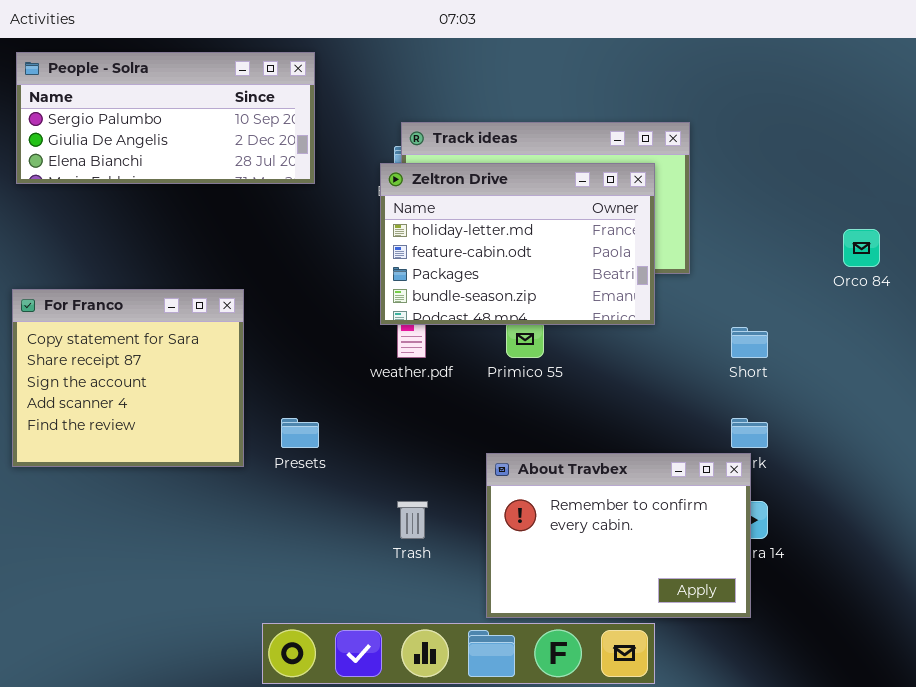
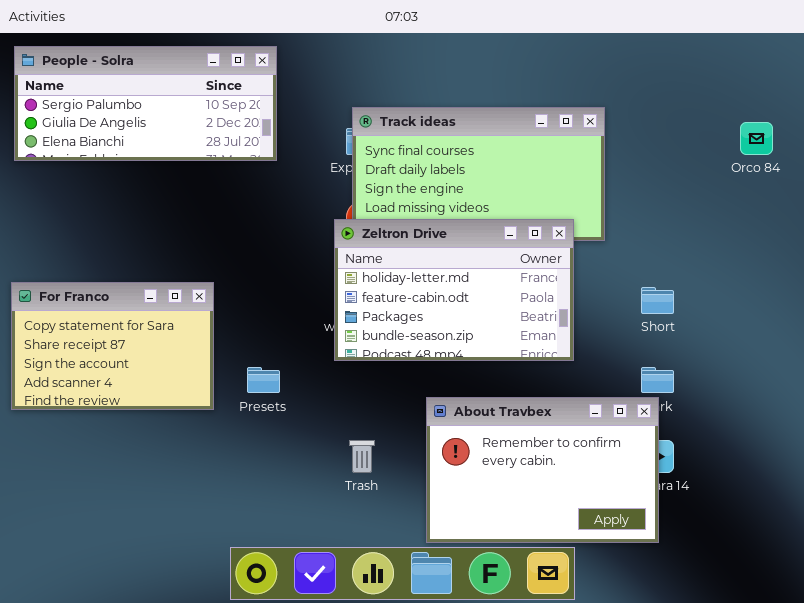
Zeltron Drive: [380,163,655,325] -> [334,219,574,361], moved
Orco 84: [843,229,880,267] -> [740,122,773,155], moved
For Franco: [12,289,244,467] -> [11,282,214,410], resized

